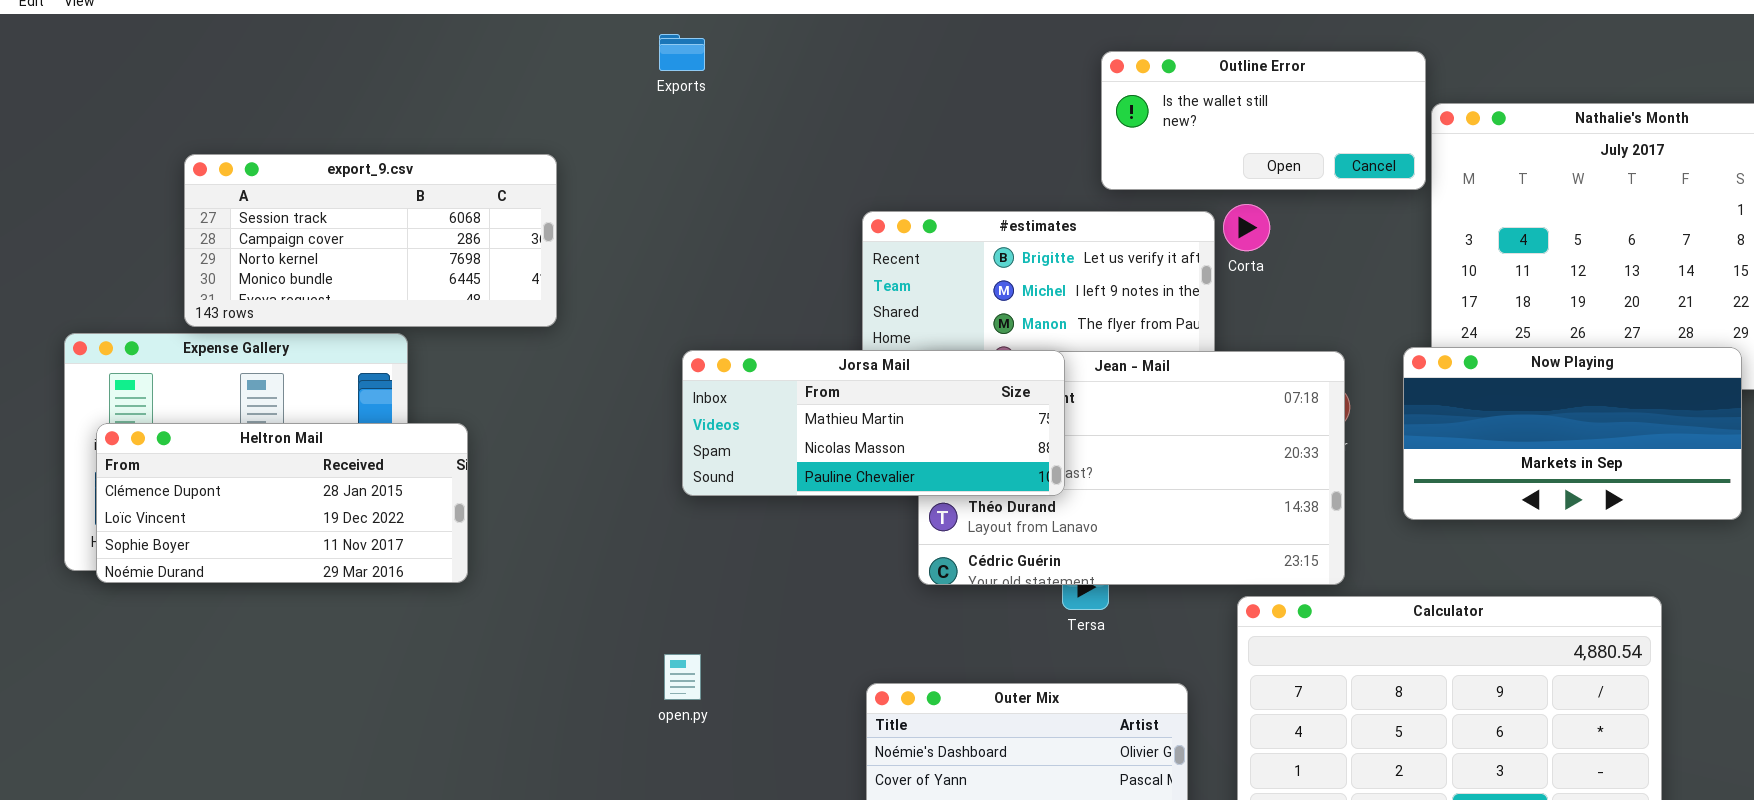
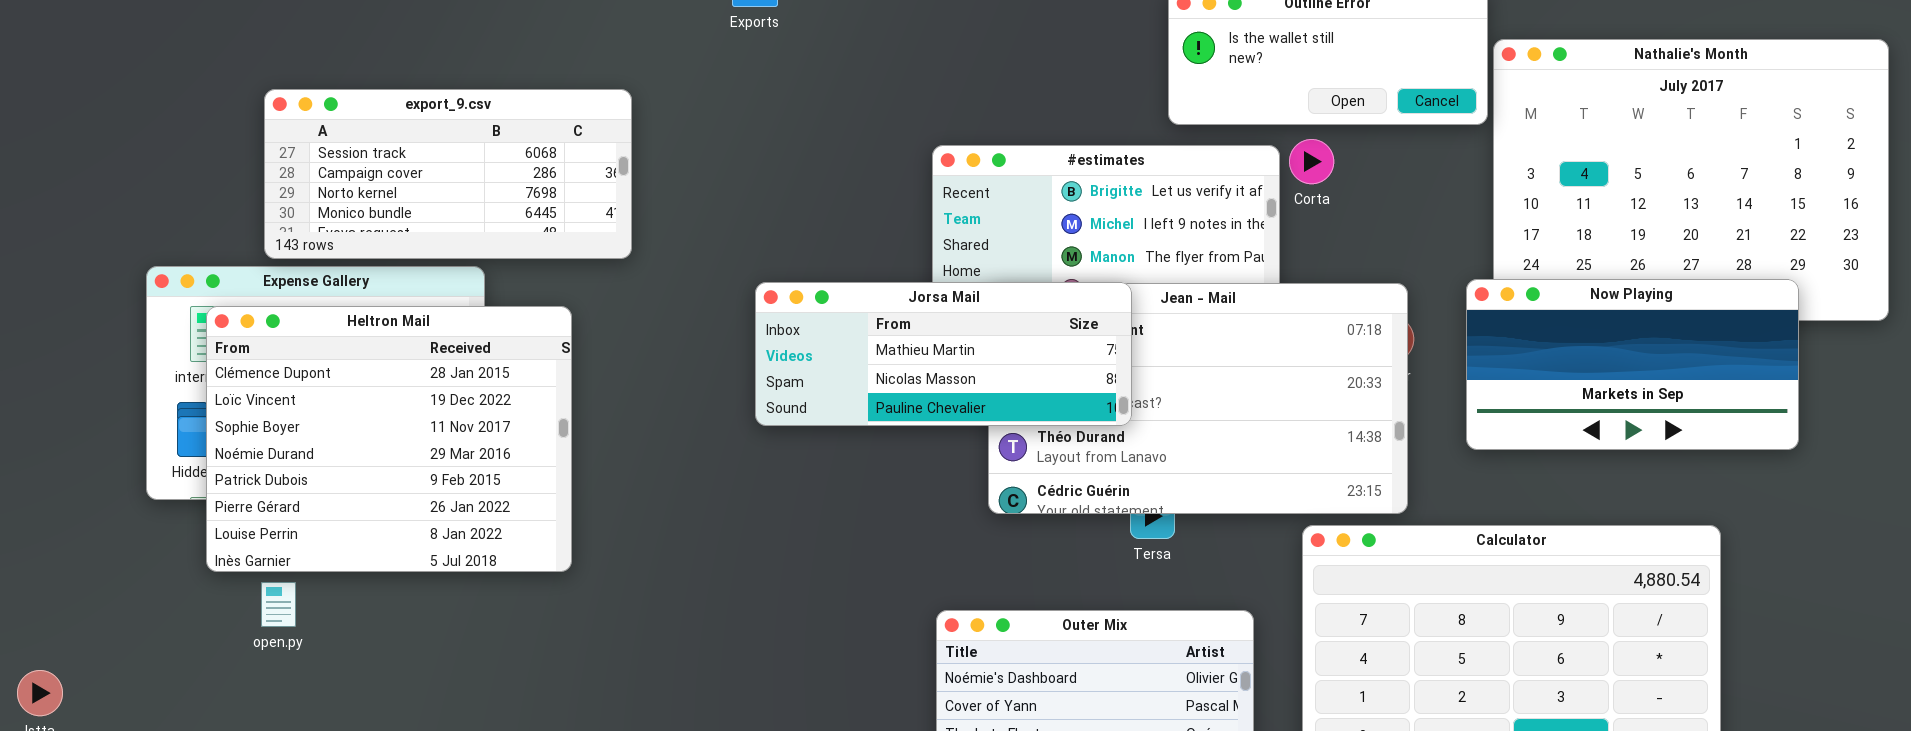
Heltron Mail: [96,423,468,583] -> [206,306,572,572], moved, resized
open.py: [664,654,701,700] -> [261,582,296,627], moved

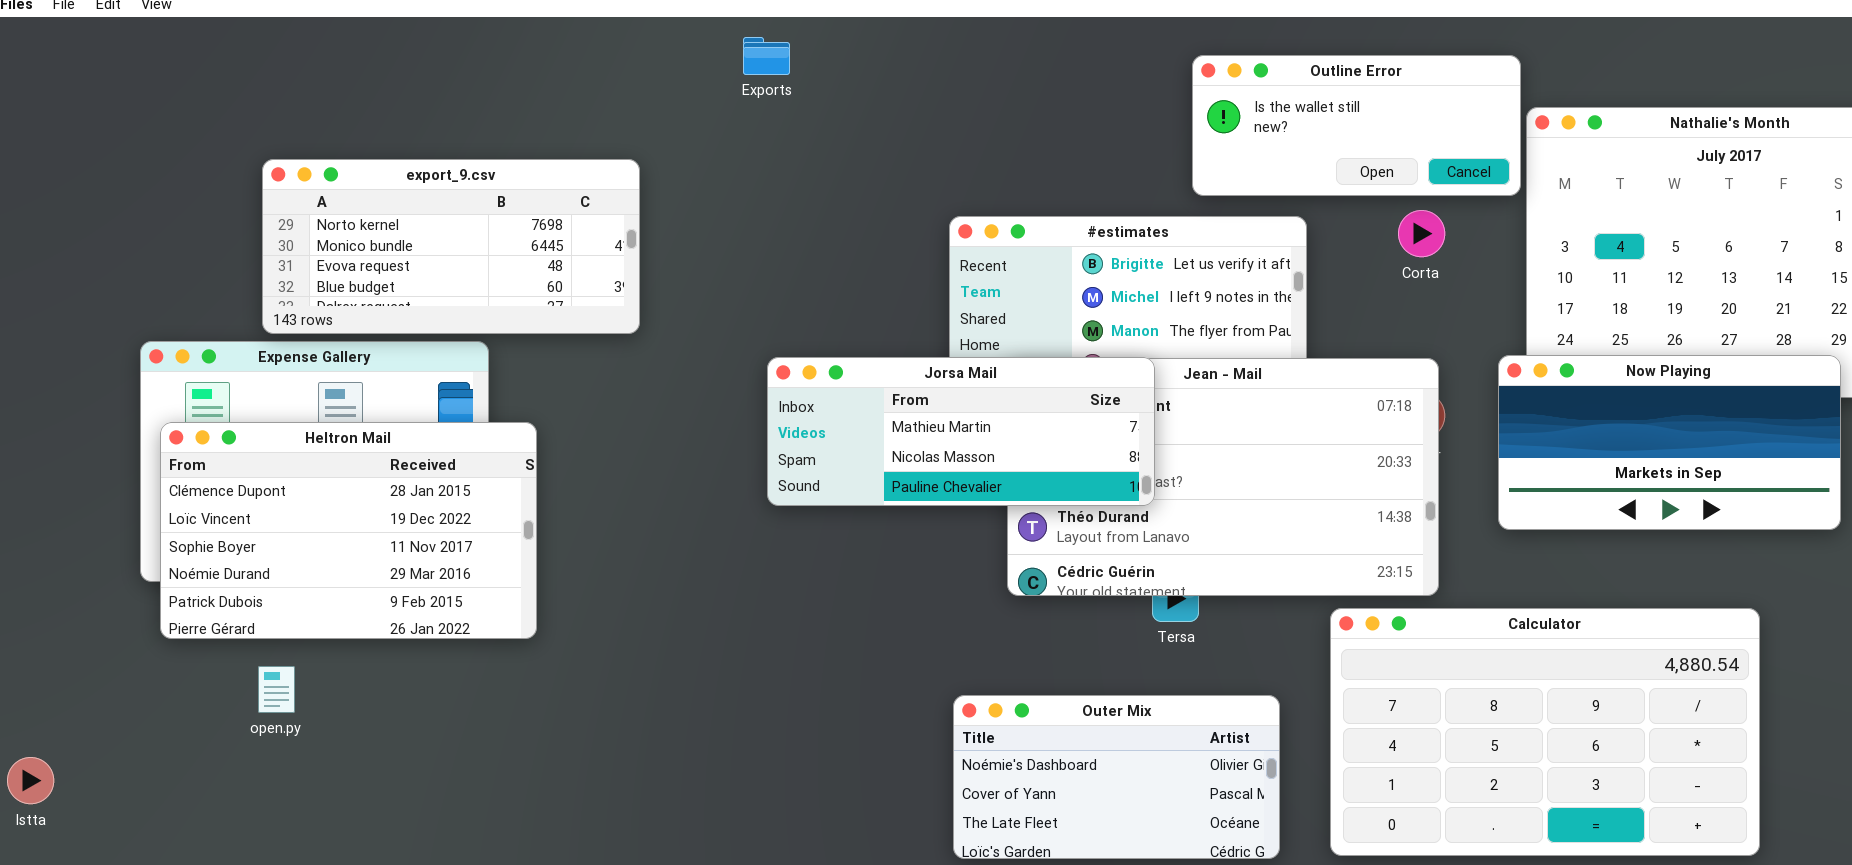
export_9.csv: [264,89,632,259] -> [262,159,640,334], scrolled down 2 rows
Corta: [1289,139,1334,184] -> [1398,210,1445,257], moved
Heltron Mail: [206,306,572,572] -> [160,422,537,639], moved, resized

